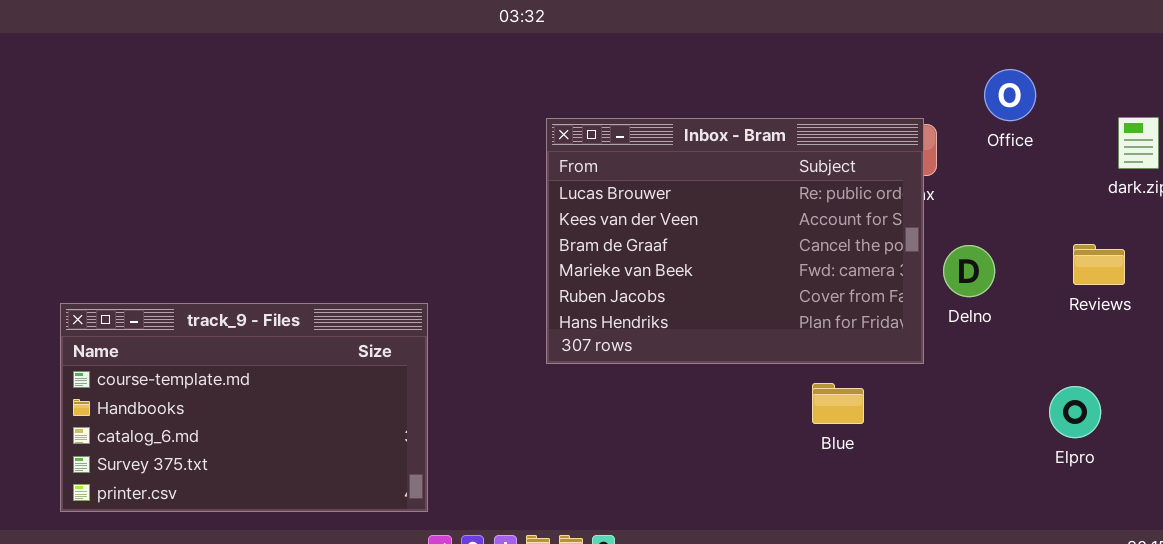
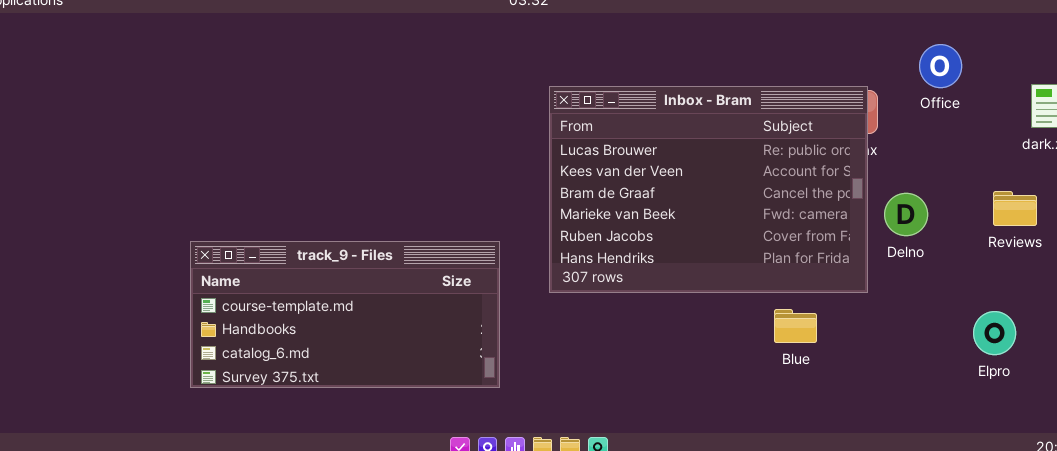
track_9 - Files: [60,303,428,512] -> [190,241,500,388], moved, resized

